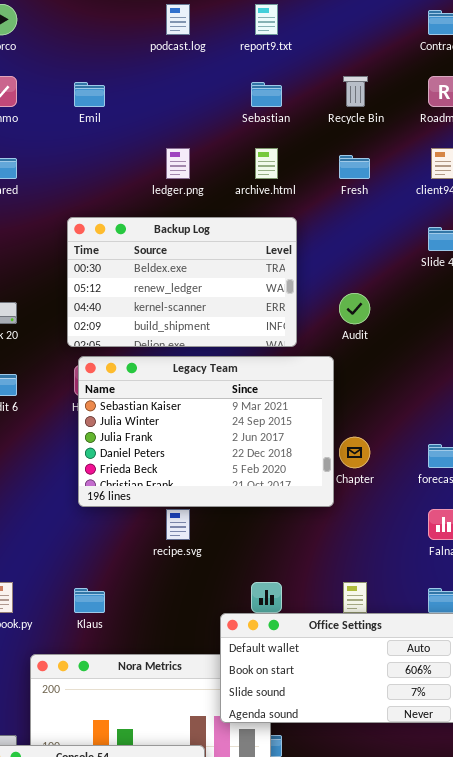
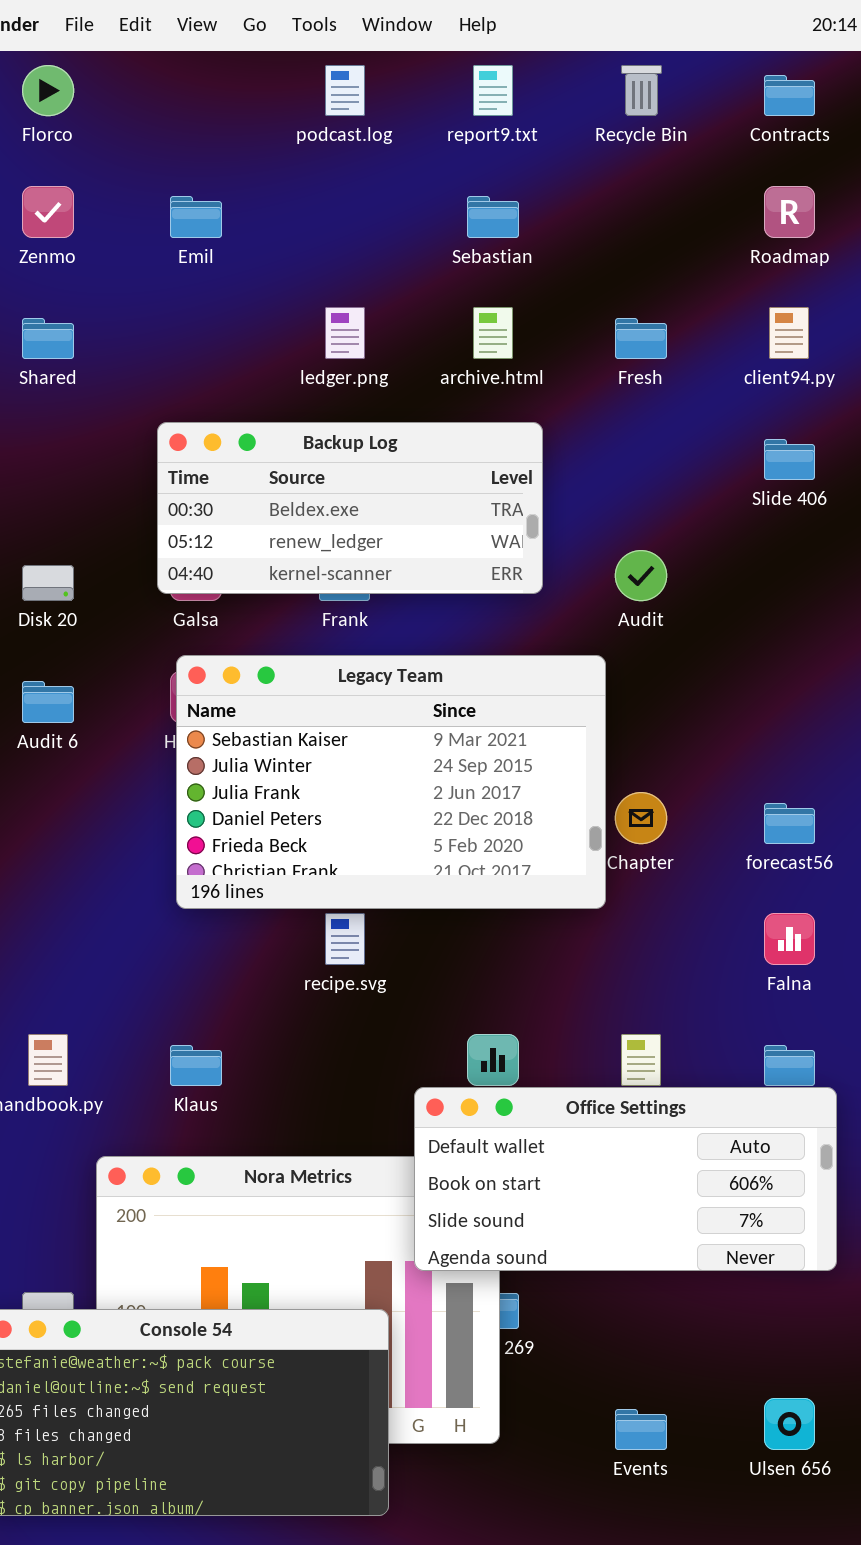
Recycle Bin: [343,76,368,107] -> [621,65,662,116], moved
Backup Log: [67,217,297,347] -> [157,422,543,594], resized

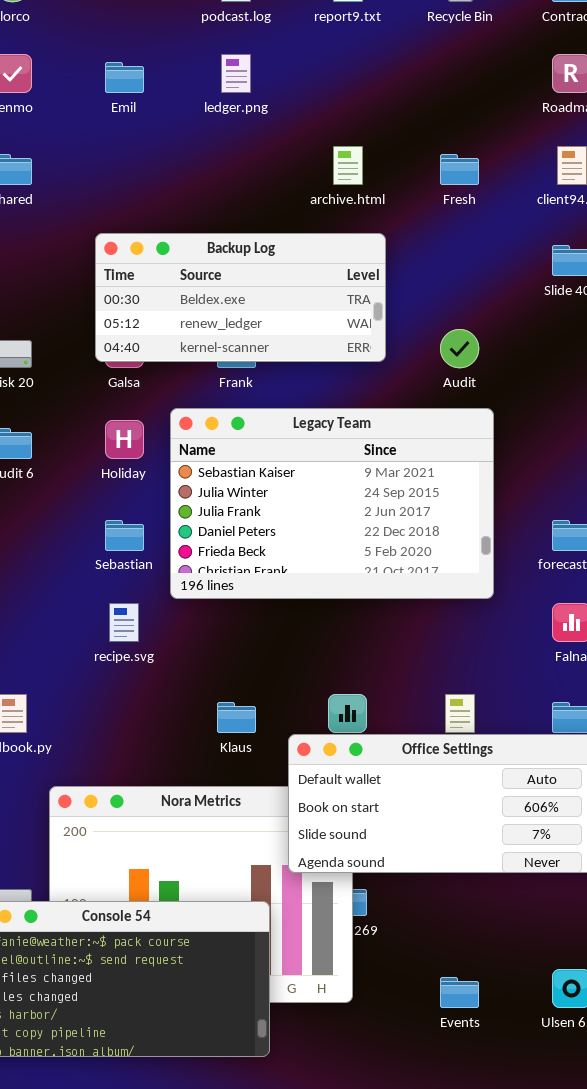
Sebastian: [467,196,519,238] -> [105,520,144,551], moved
ledger.png: [325,307,365,359] -> [221,54,251,93], moved
Legacy Team: [176,655,606,909] -> [170,408,494,599], moved
recipe.svg: [325,913,365,965] -> [109,603,139,642], moved
Klaus: [170,1045,222,1086] -> [217,702,256,733], moved

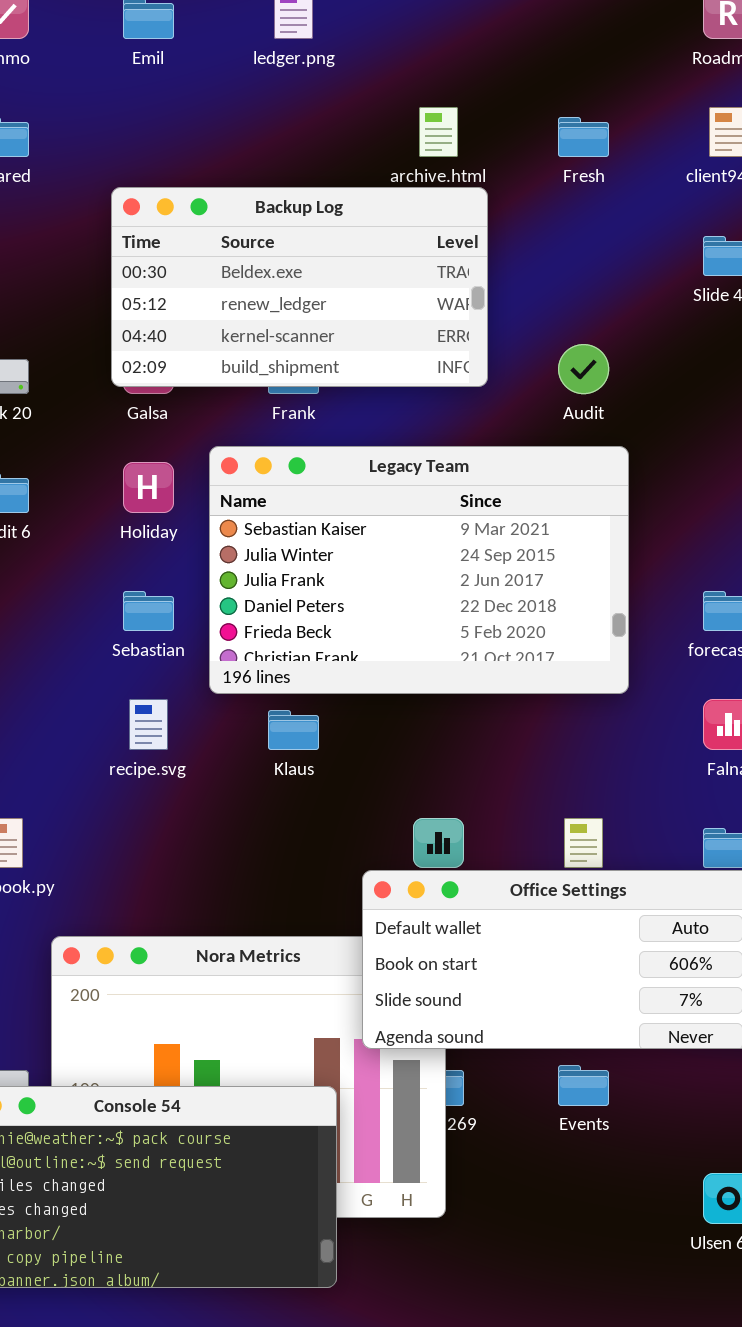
Backup Log: [95,233,386,362] -> [111,187,488,387], resized
Klaus: [217,702,256,733] -> [268,710,319,750], moved
Events: [440,977,479,1008] -> [558,1065,609,1106], moved

